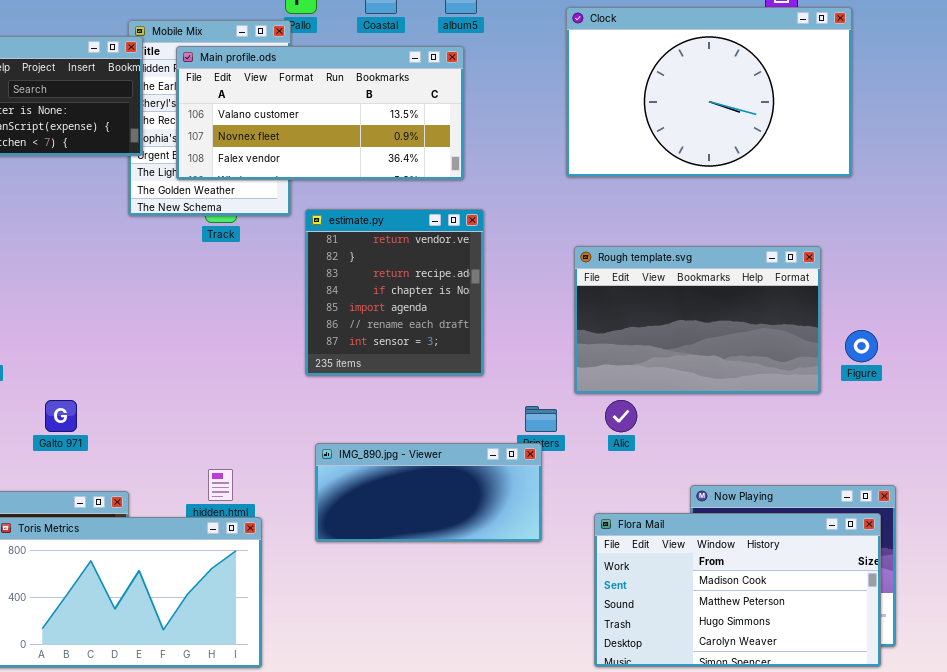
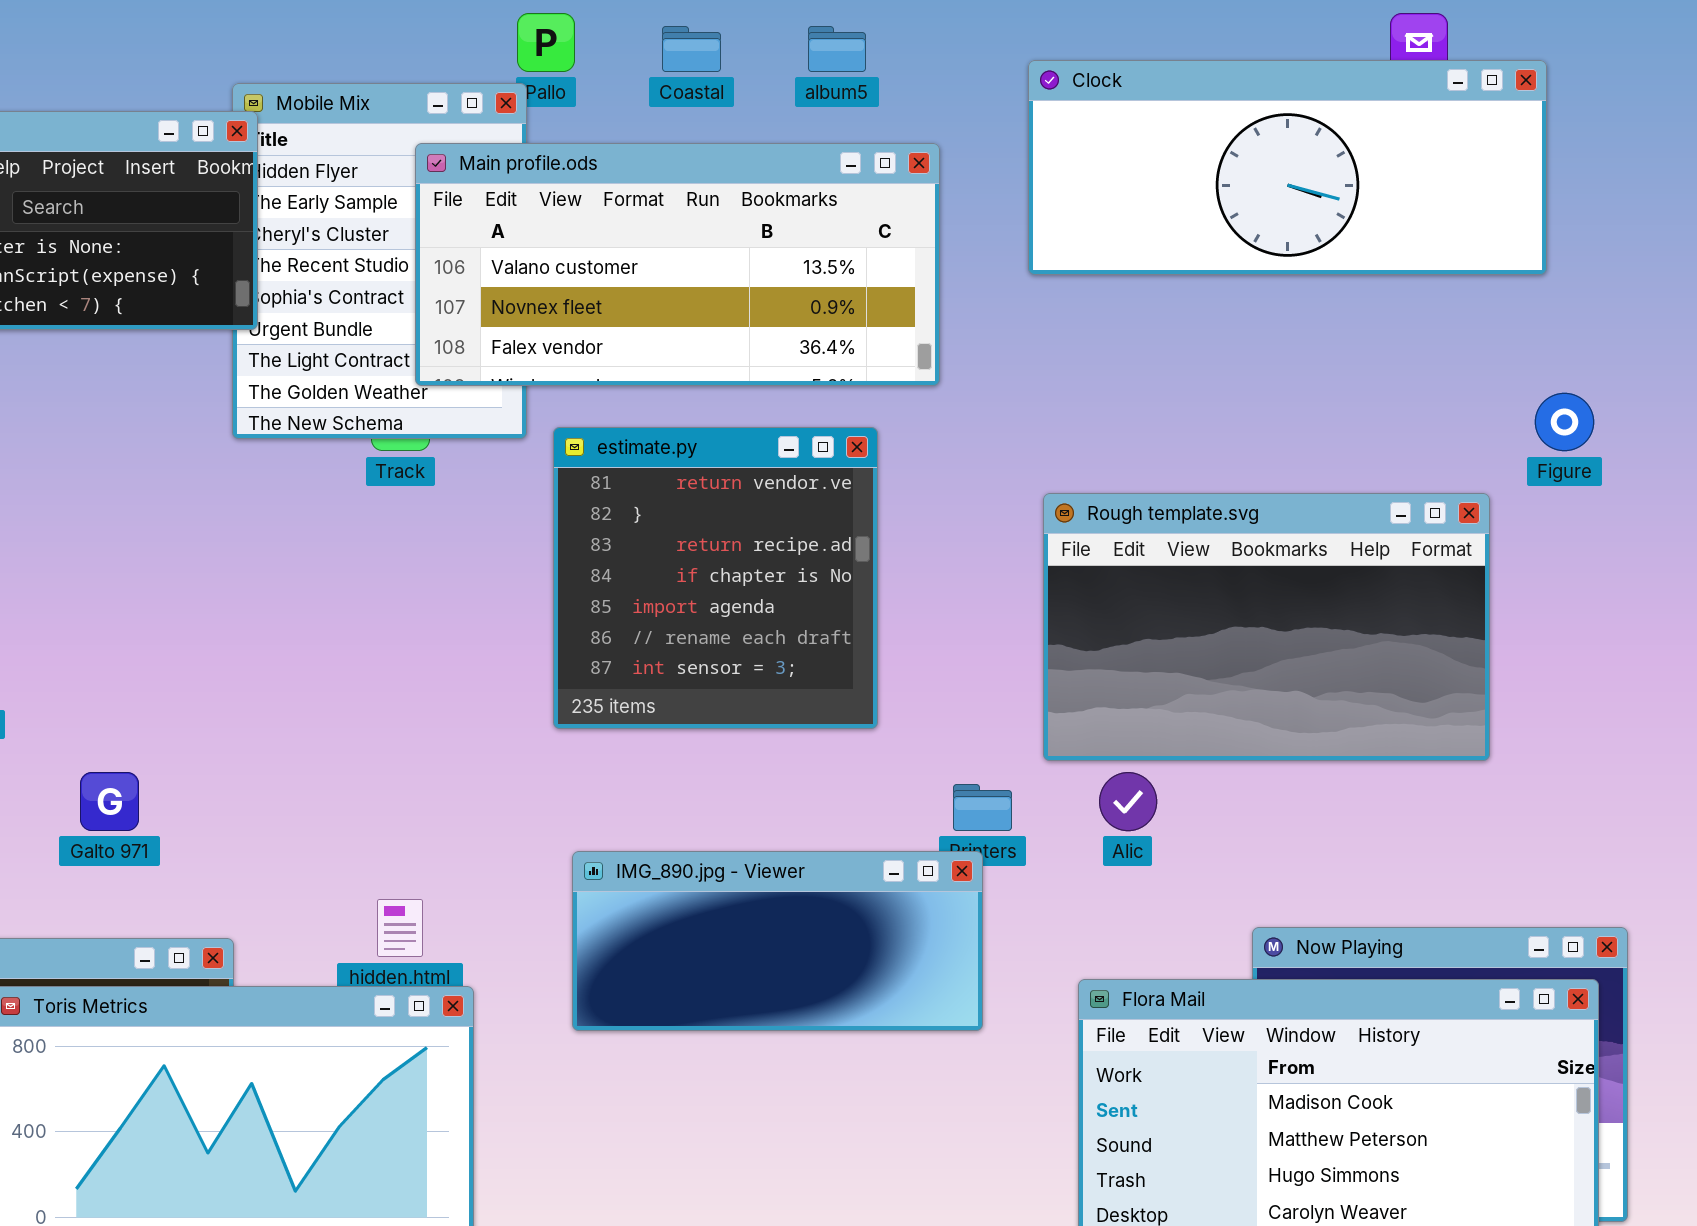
Clock: [566,7,852,177] -> [1028,60,1547,275], resized
Main profile.ods: [176,46,464,180] -> [415,143,940,386], moved
Figure: [845,330,878,362] -> [1535,393,1594,451], moved

